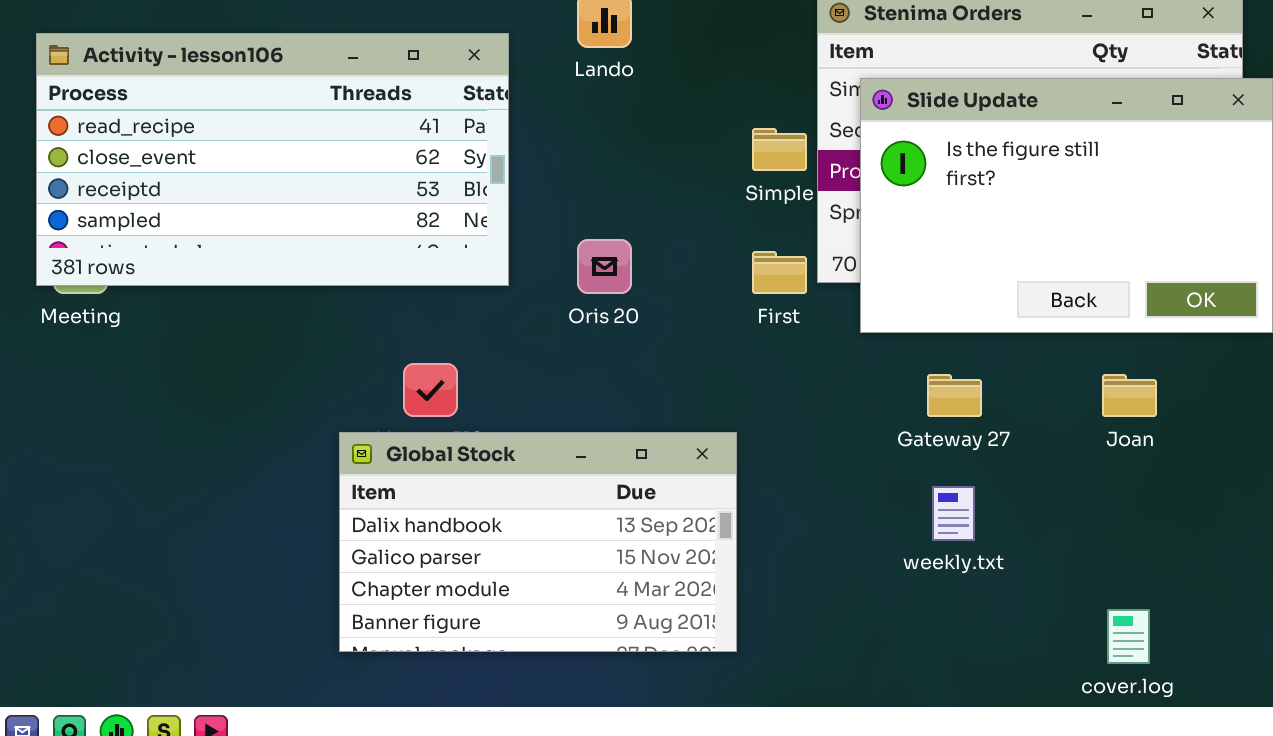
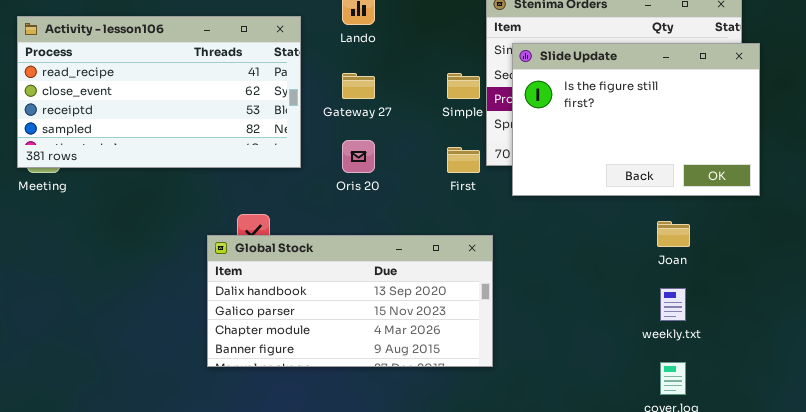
Gateway 27: [927,374,982,417] -> [342,73,375,99], moved
Global Stock: [339,432,737,652] -> [207,235,493,367], moved, resized
weekly.txt: [932,486,975,541] -> [660,288,686,321], moved

